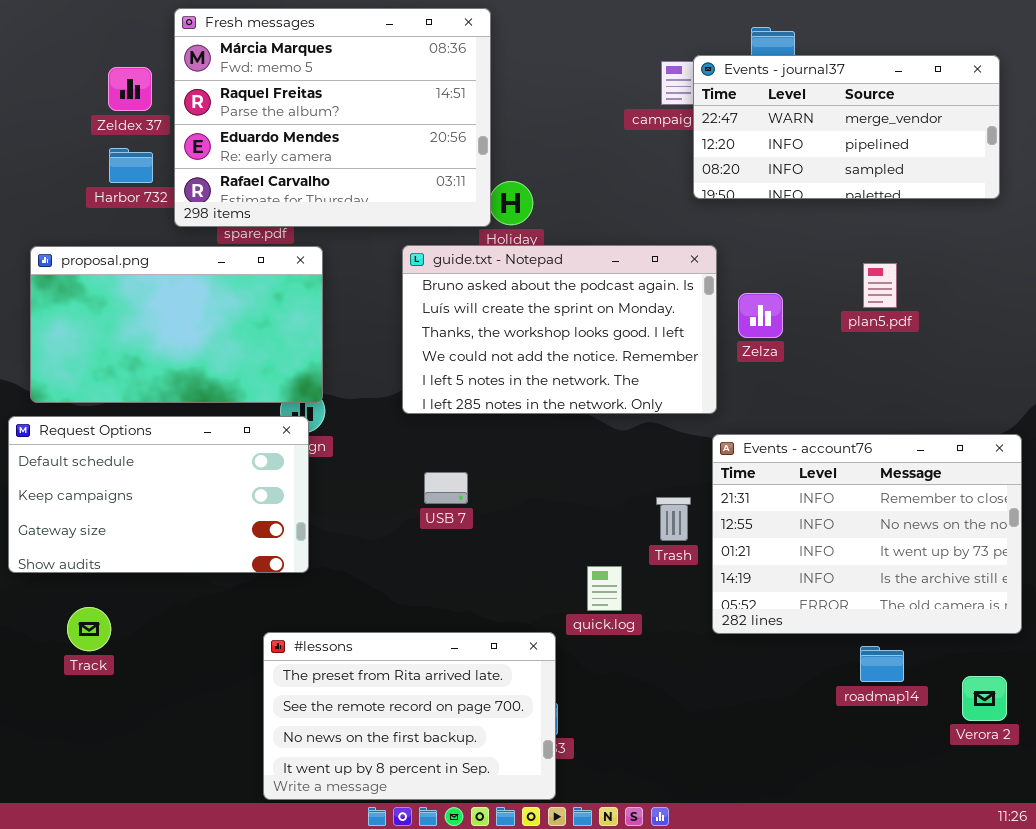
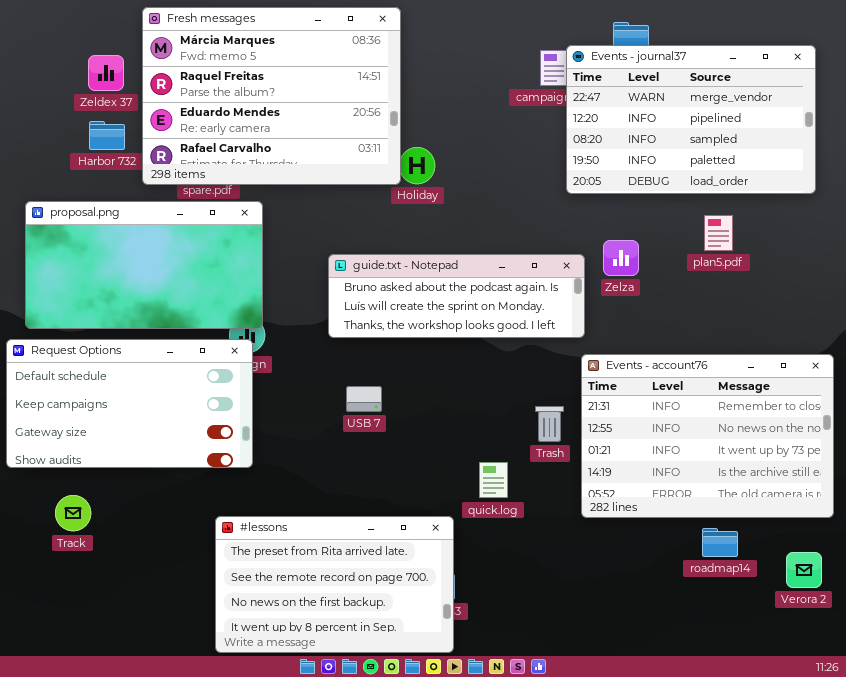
Events - journal37: [693,55,1000,199] -> [566,45,816,194], resized
guide.txt - Notepad: [402,245,717,414] -> [328,254,585,338], resized

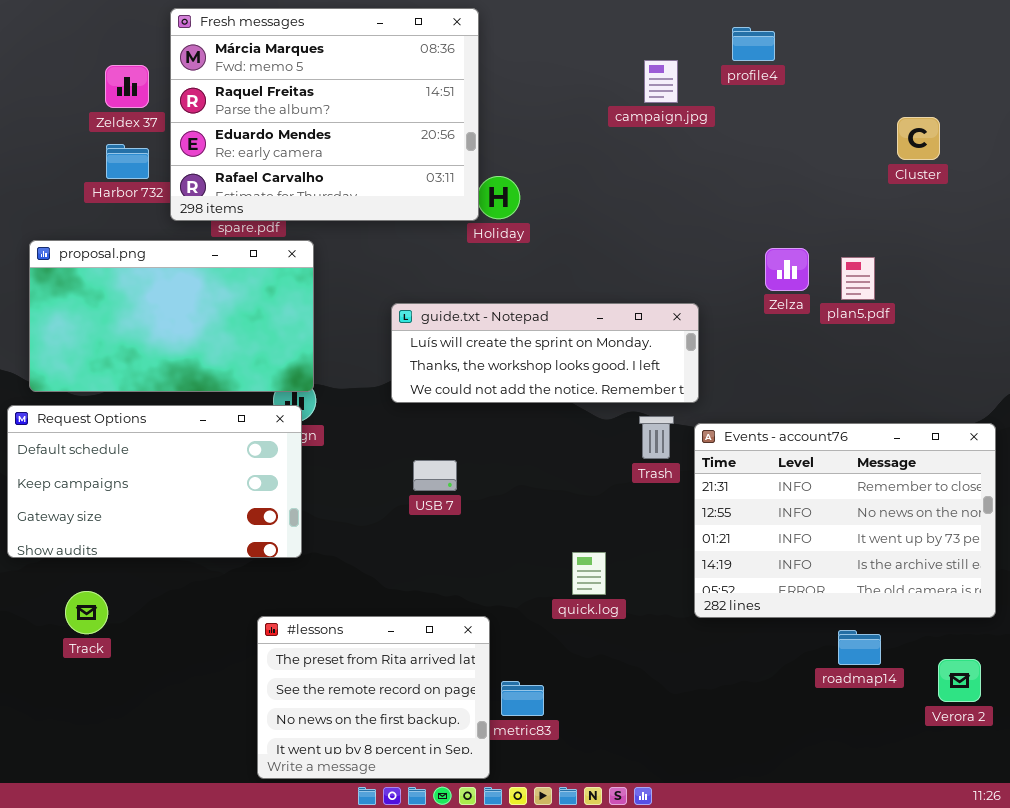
Events - journal37: [566,45,816,194] -> none, closed
Zelza: [603,240,639,276] -> [765,248,809,291], moved
guide.txt - Notepad: [328,254,585,338] -> [391,303,699,403], scrolled down 1 row
Trash: [535,406,564,442] -> [639,416,674,459], moved
#lessons: [215,516,454,653] -> [257,616,490,779], resized

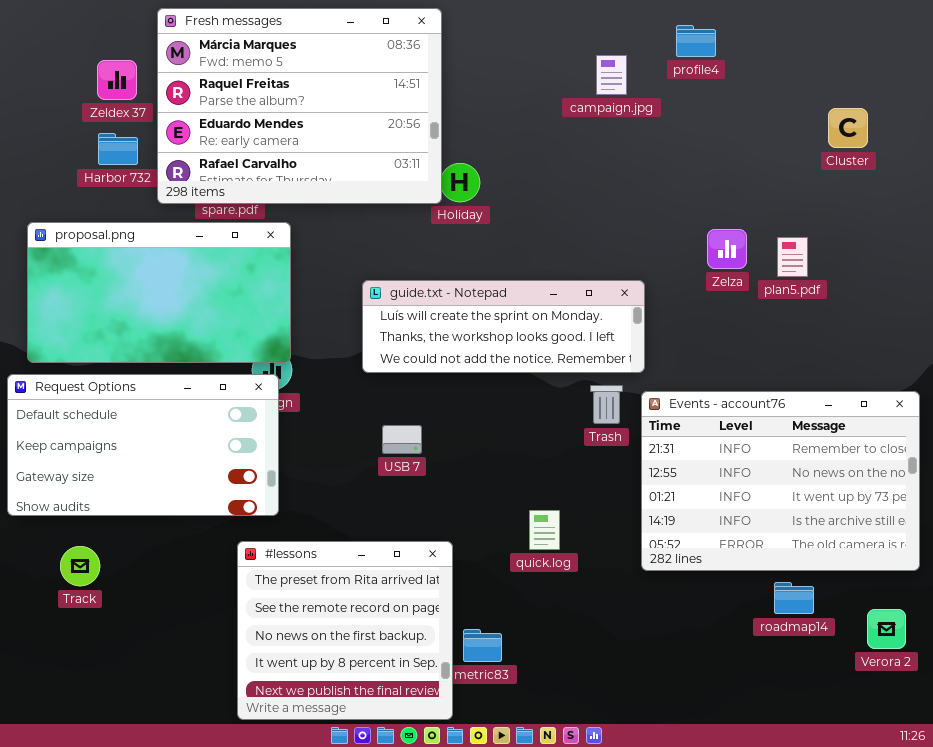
#lessons: [257,616,490,779] -> [237,541,453,720], resized

